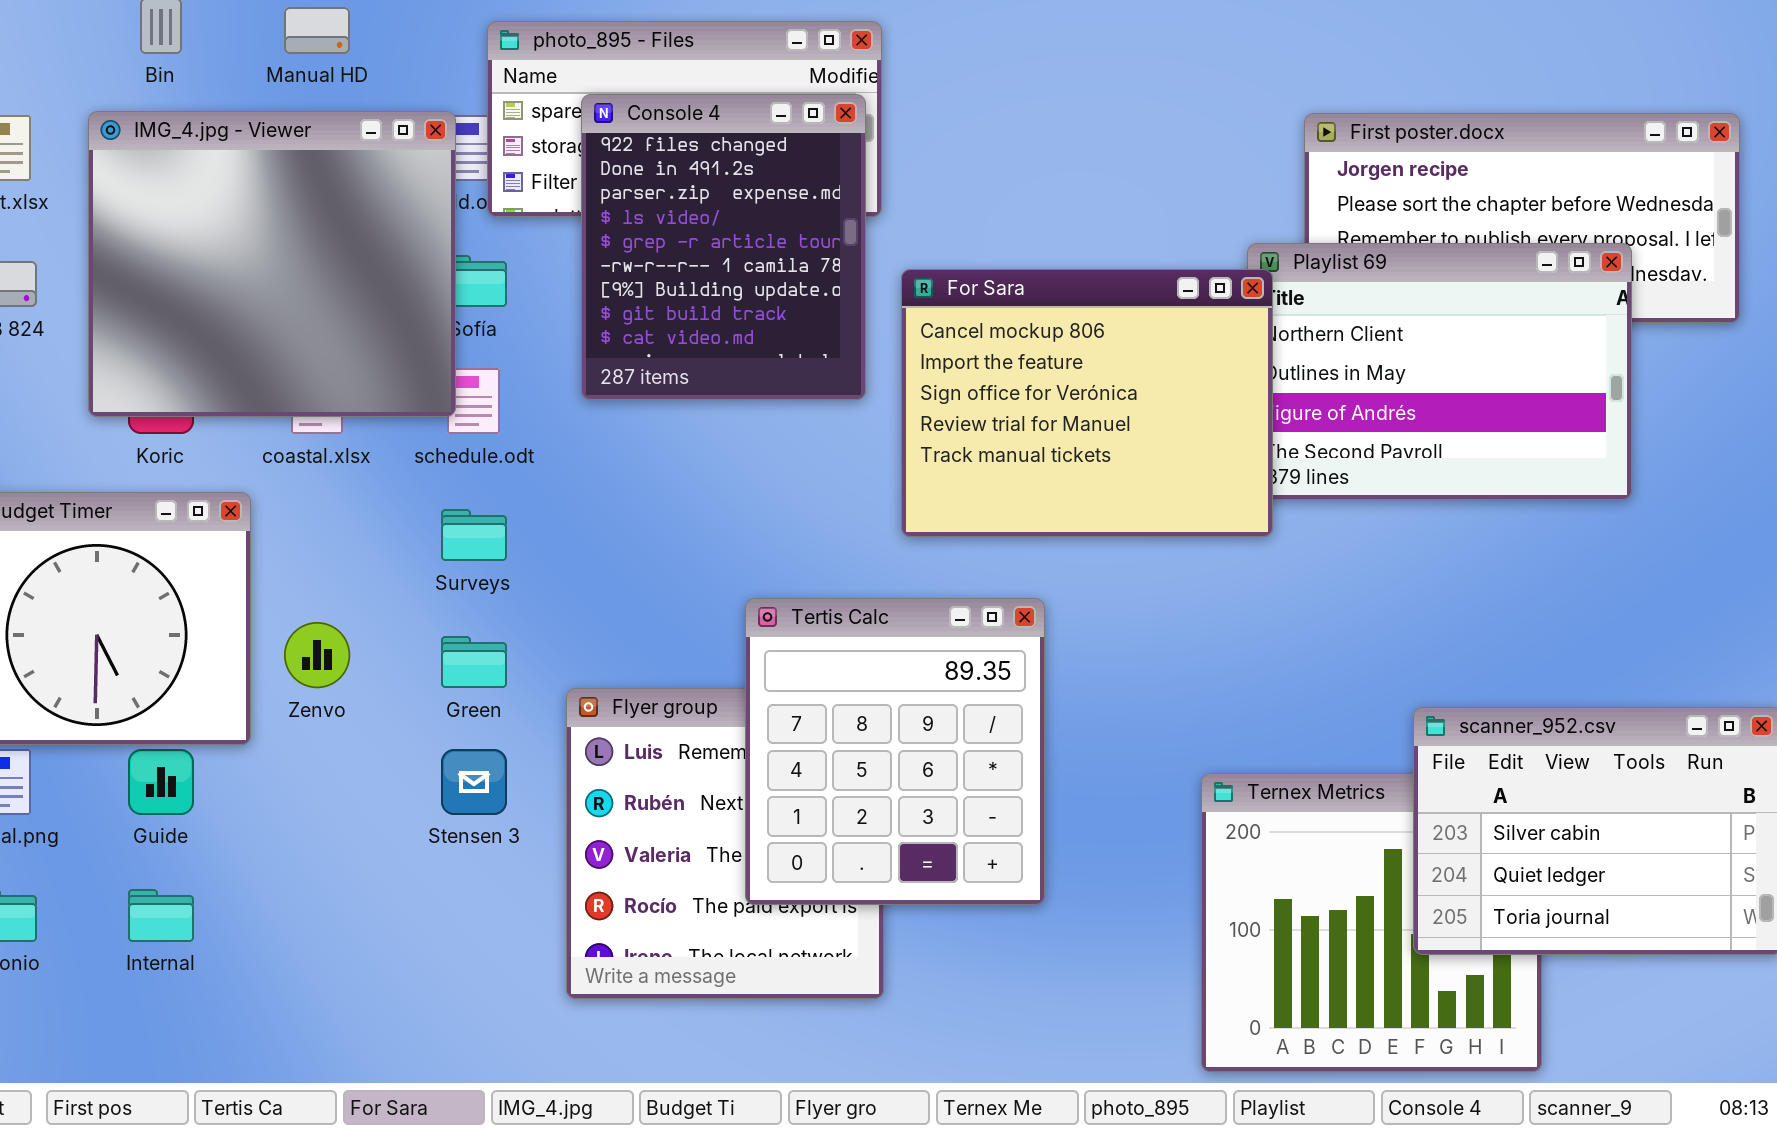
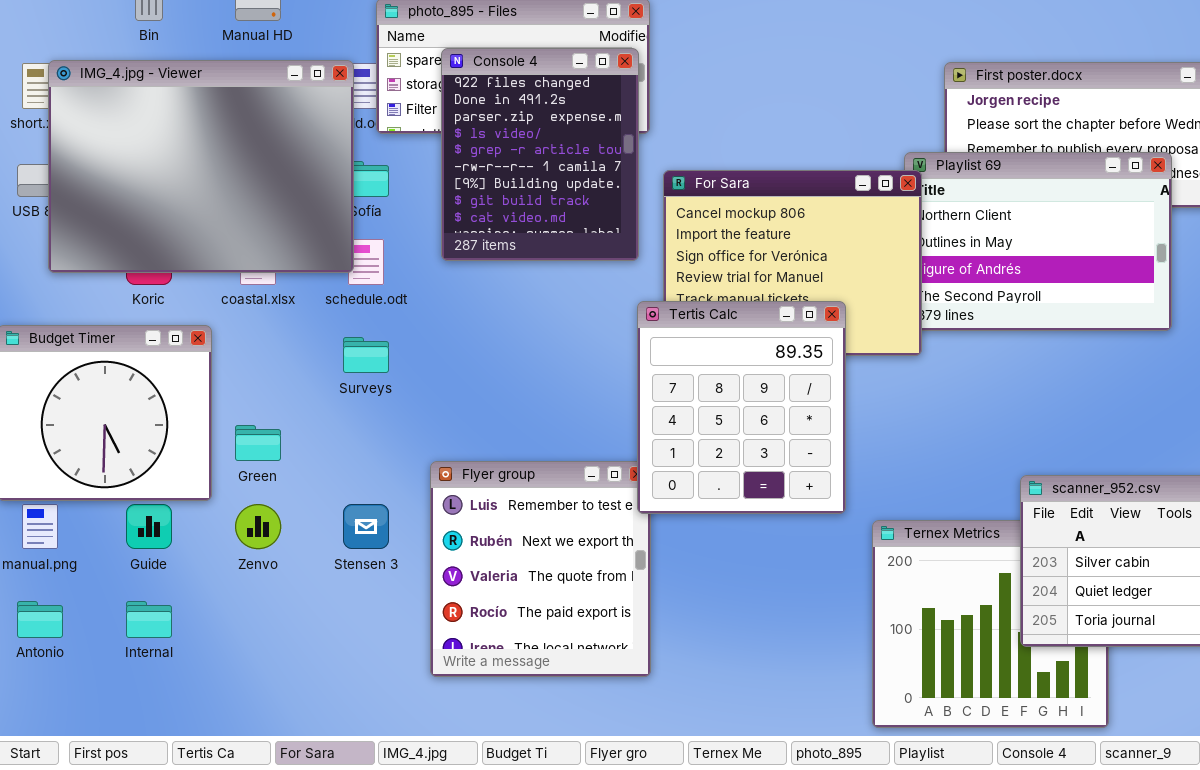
IMG_4.jpg - Viewer: [88,111,456,417] -> [48,60,354,273], resized
Tertis Calc: [745,598,1045,905] -> [637,301,846,514], moved
Zenvo: [284,622,350,688] -> [235,504,281,549], moved
Green: [441,636,507,688] -> [235,425,281,461], moved

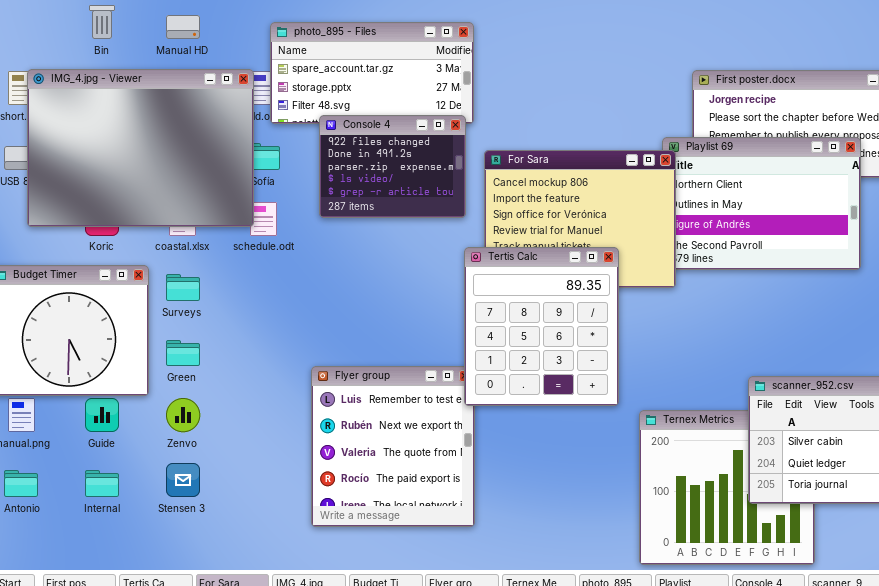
Console 4: [441,48,639,261] -> [319,115,466,218], resized
Surveys: [343,337,389,373] -> [166,274,200,301], moved
Stensen 3: [343,504,389,549] -> [166,463,200,497], moved

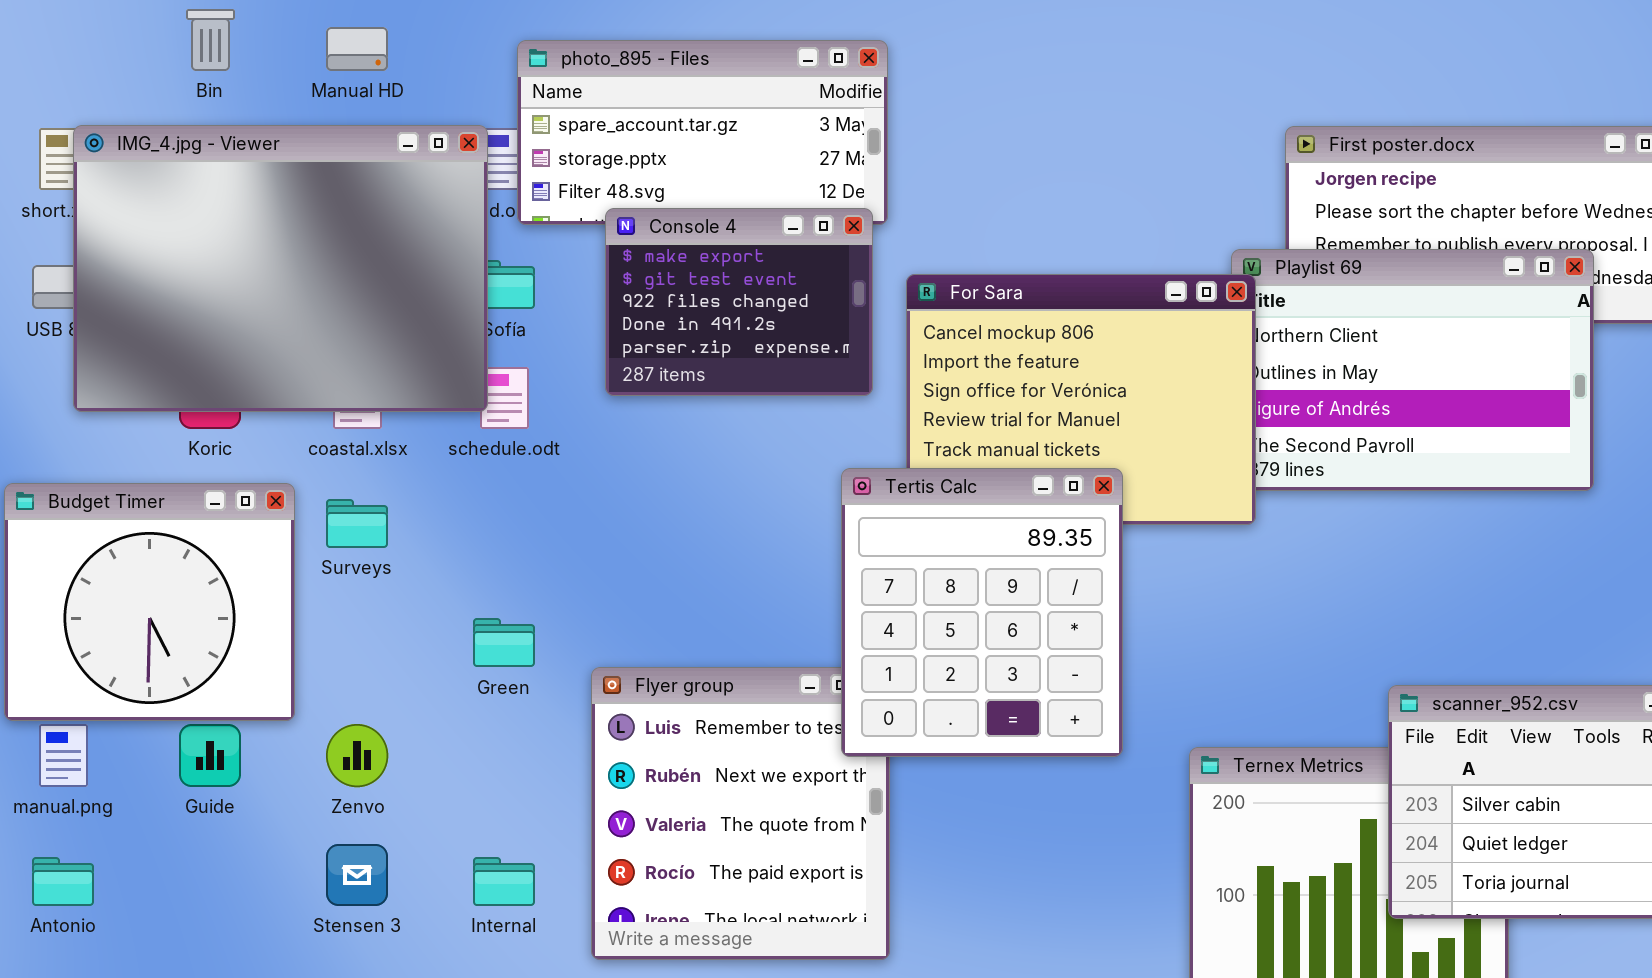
Console 4: [319,115,466,218] -> [605,208,873,396], scrolled up 2 rows
Tertis Calc: [464,247,619,406] -> [841,468,1123,757], moved
Green: [166,340,200,366] -> [473,618,535,667], moved
Internal: [85,470,119,497] -> [473,857,535,906], moved

